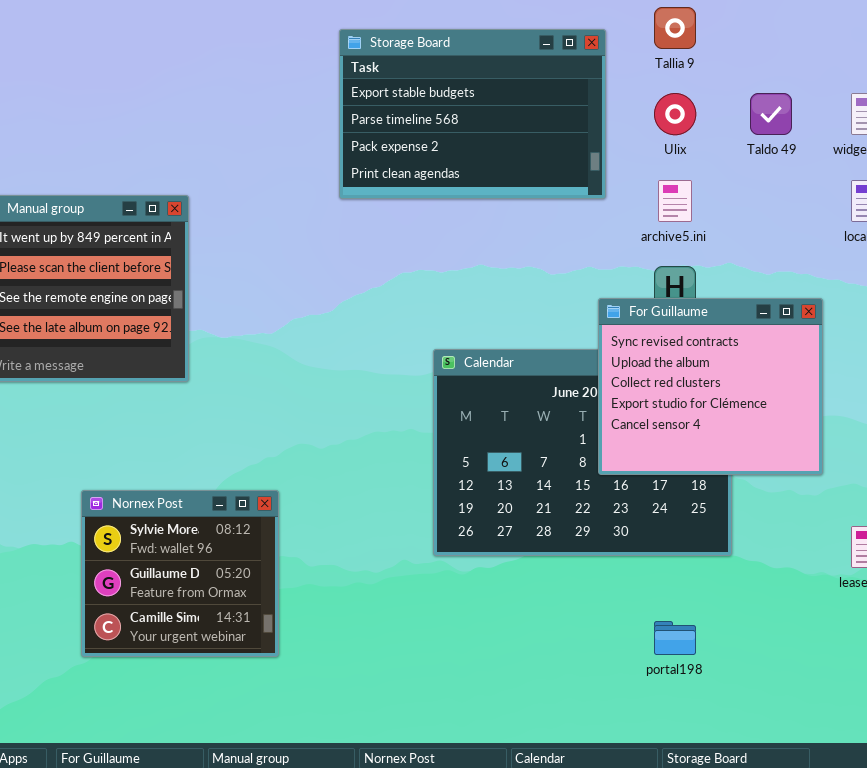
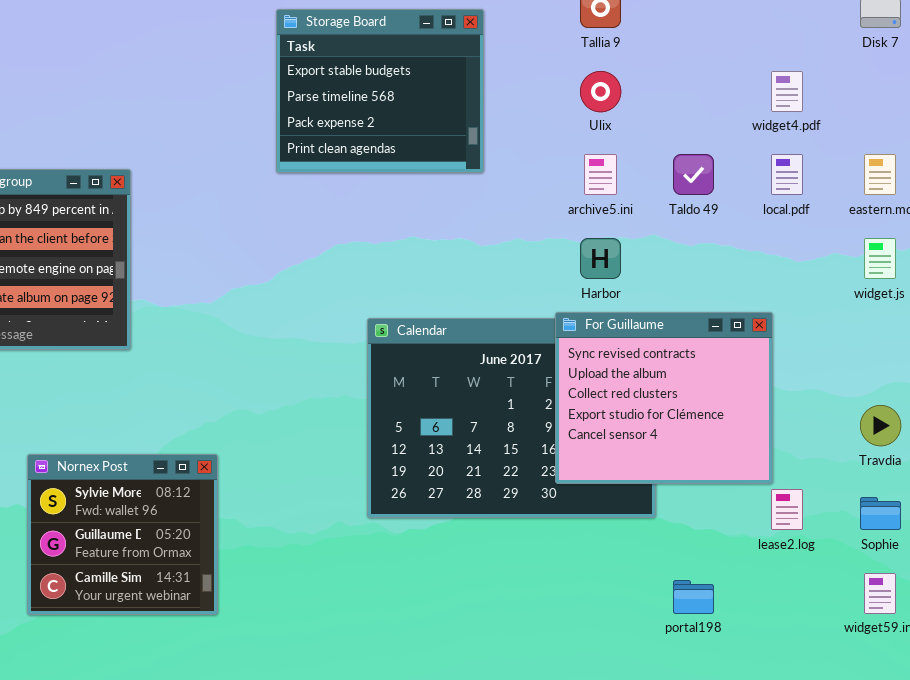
Storage Board: [339,29,606,199] -> [276,9,484,173], resized
Taldo 49: [750,93,792,135] -> [673,154,714,195], moved
For Guillaume: [598,298,823,475] -> [555,312,773,484], moved
portal198: [654,621,696,655] -> [673,580,714,614], moved

